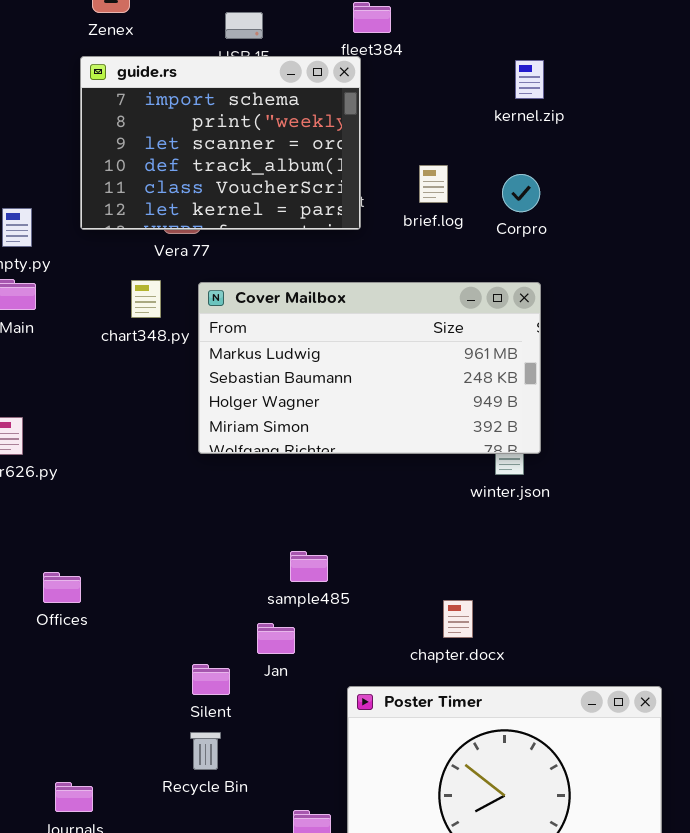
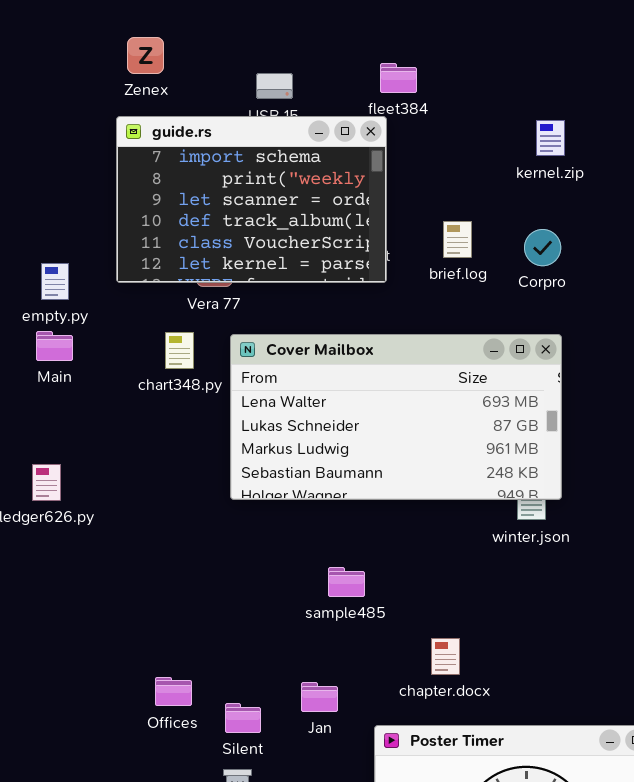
Cover Mailbox: [198,282,541,454] -> [230,334,562,500], scrolled up 2 rows
sample485: [290,551,328,582] -> [328,567,365,597], moved
Offices: [43,572,81,603] -> [155,677,192,706], moved
chapter.docx: [443,600,473,638] -> [431,638,460,675], moved
Jan: [257,623,295,654] -> [301,682,338,712], moved

